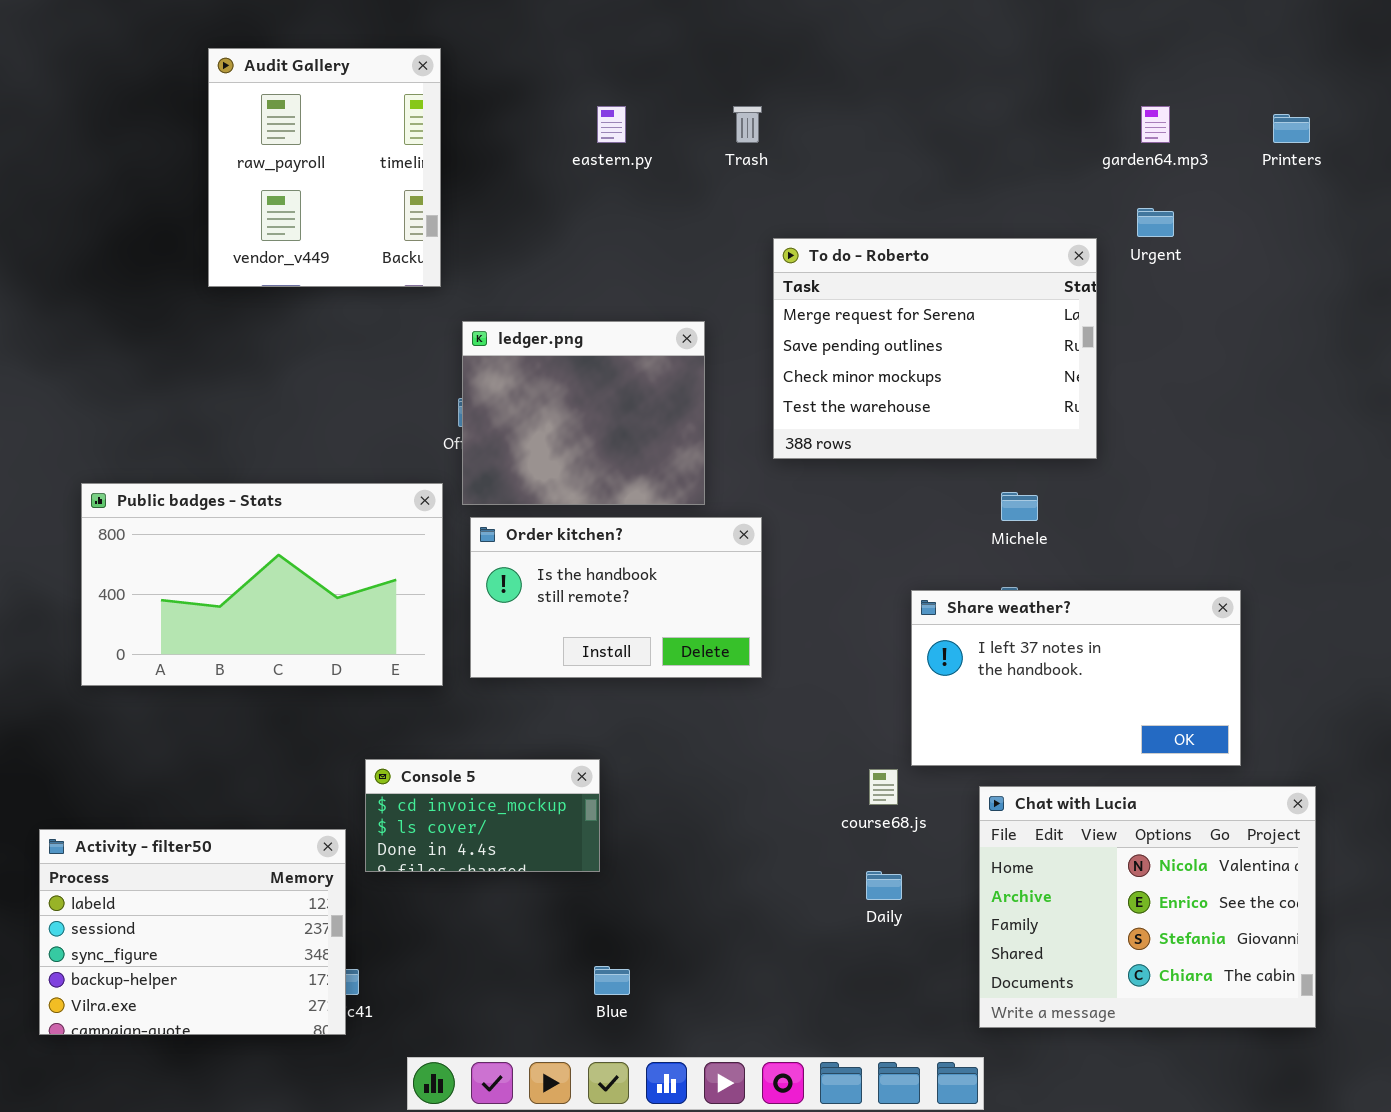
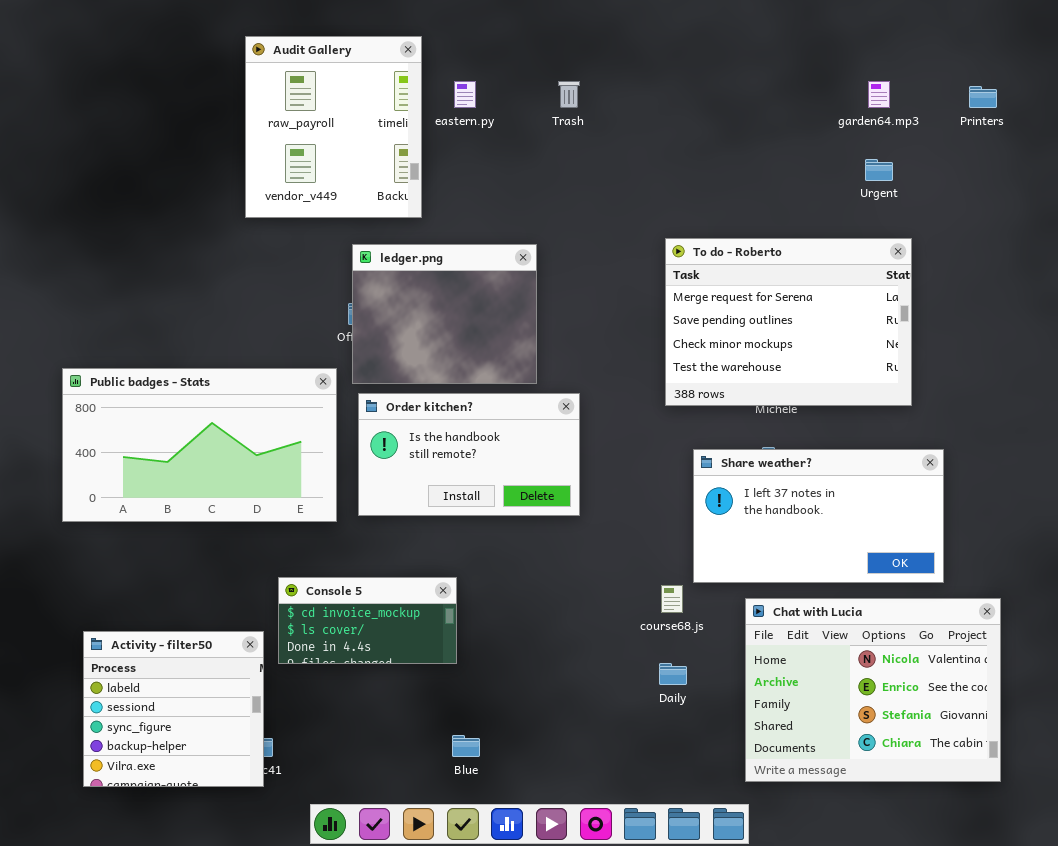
Audit Gallery: [208,48,441,287] -> [245,36,422,218], moved
To do - Roberto: [773,238,1097,459] -> [665,238,912,406], moved
Activity - filter50: [39,829,346,1035] -> [83,631,264,787], resized

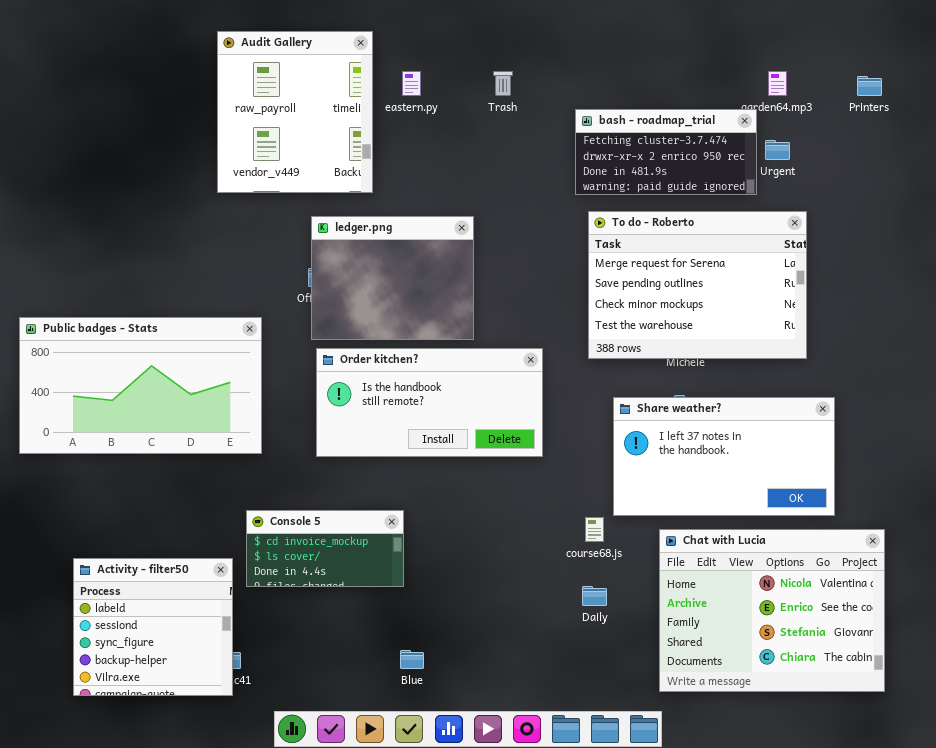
bash - roadmap_trial: none -> [575,109,757,195], opened
Public badges - Stats: [62,368,337,522] -> [19,317,262,454], moved
Order kitchen?: [358,393,580,516] -> [316,348,543,457], resized

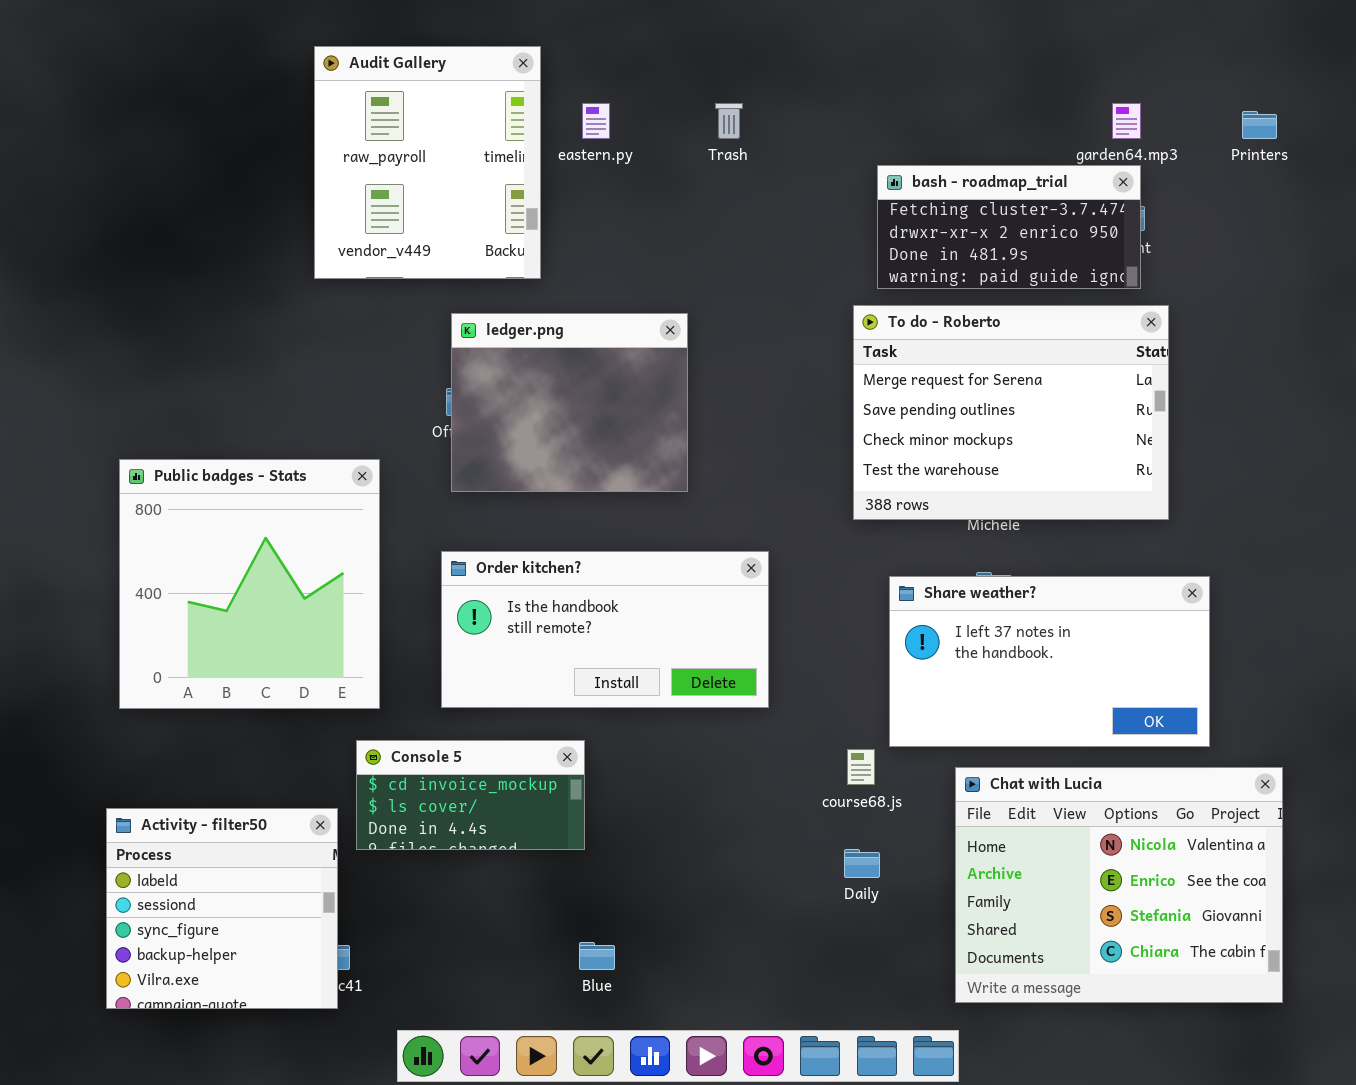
bash - roadmap_trial: [575,109,757,195] -> [877,165,1141,289], moved
Public badges - Stats: [19,317,262,454] -> [119,459,380,709], resized
Order kitchen?: [316,348,543,457] -> [441,551,769,708], moved

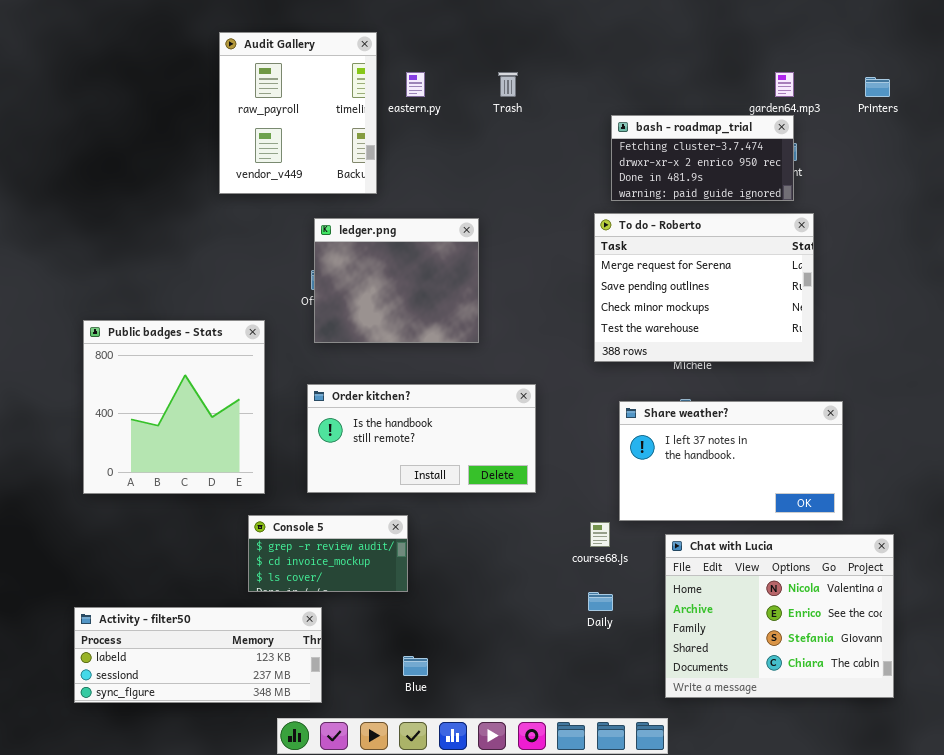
Console 5: [356,740,585,850] -> [248,515,408,592], scrolled up 1 row
Activity - filter50: [106,808,338,1009] -> [74,607,322,703], resized

